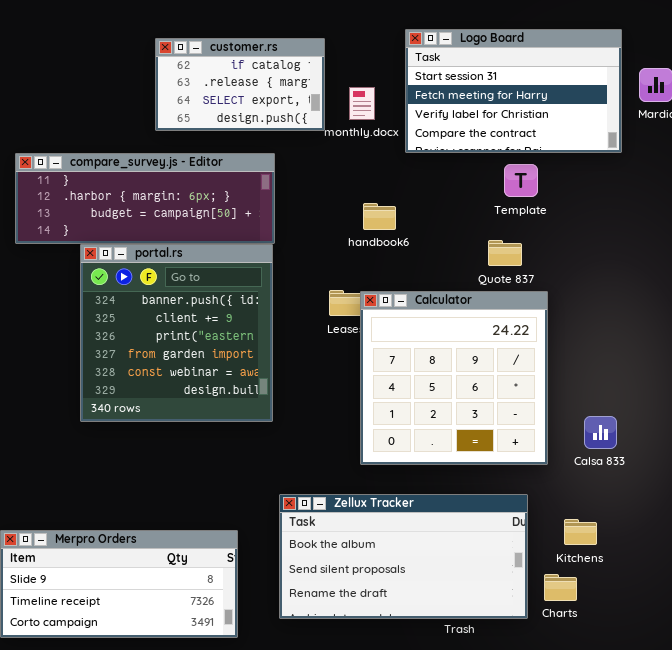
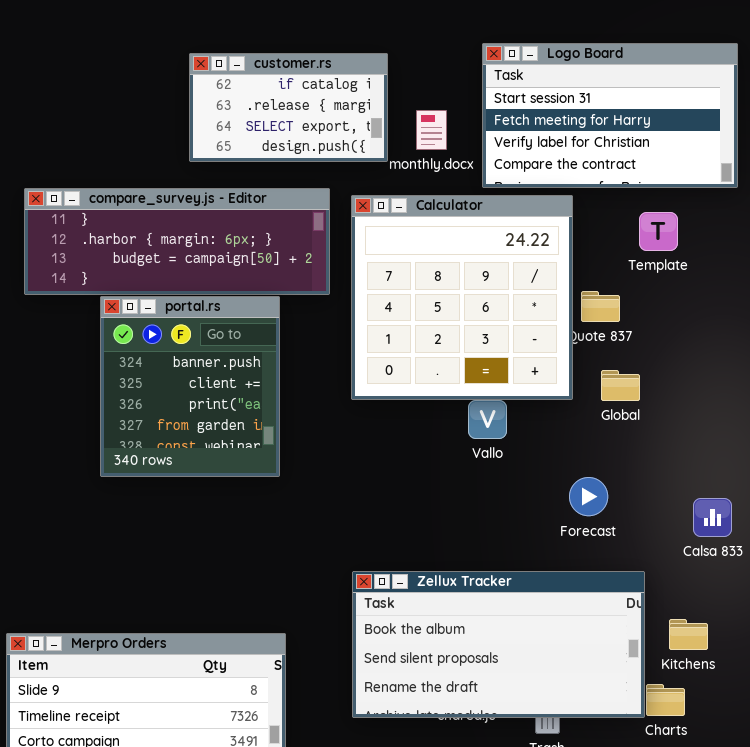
Template: [504,164,538,197] -> [639,212,678,251], moved
portal.rs: [80,244,273,422] -> [100,296,280,477], resized
Calculator: [360,291,548,465] -> [351,195,573,400], moved
Zellux Tracker: [279,494,528,619] -> [352,571,645,718], moved

